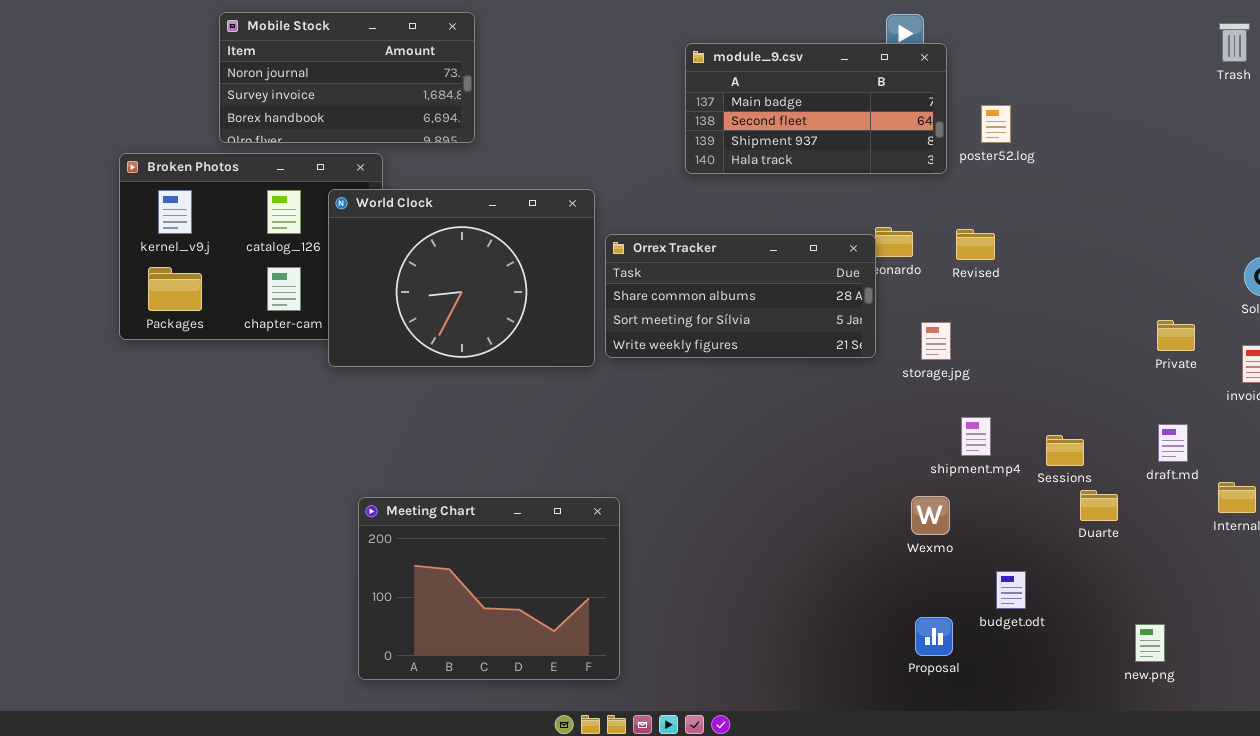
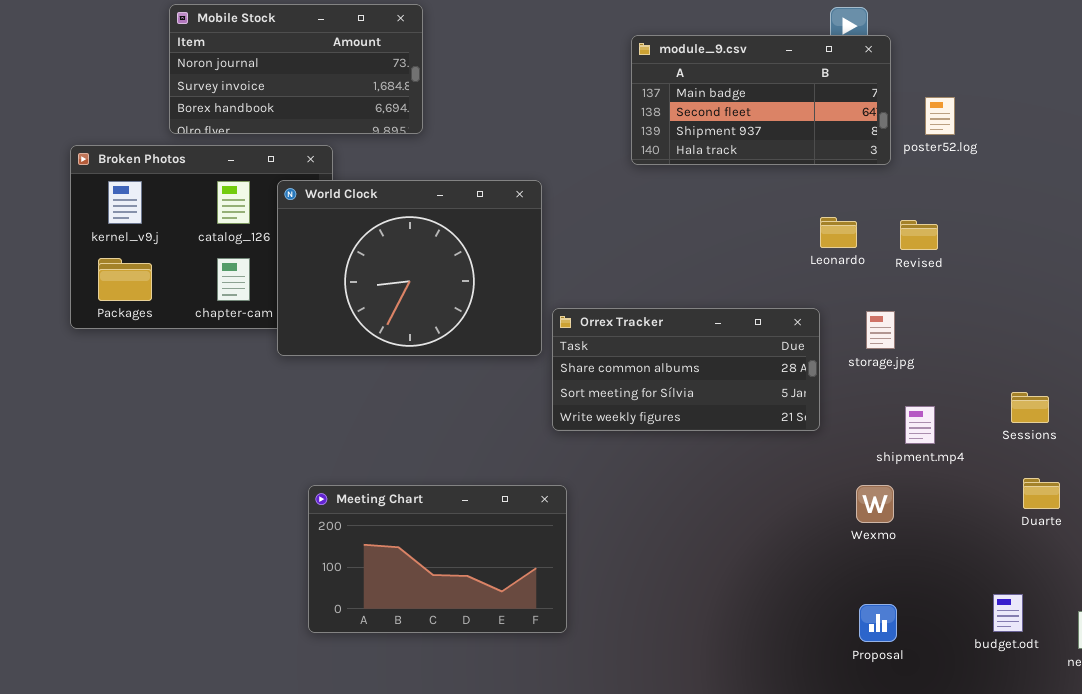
Orrex Tracker: [605,234,876,358] -> [552,308,820,431], moved
Sessions: [1046,435,1084,466] -> [1011,392,1049,423], moved
Meeting Chart: [358,497,620,680] -> [308,485,567,633], resized
budget.odt: [996,571,1026,609] -> [993,594,1023,632], moved

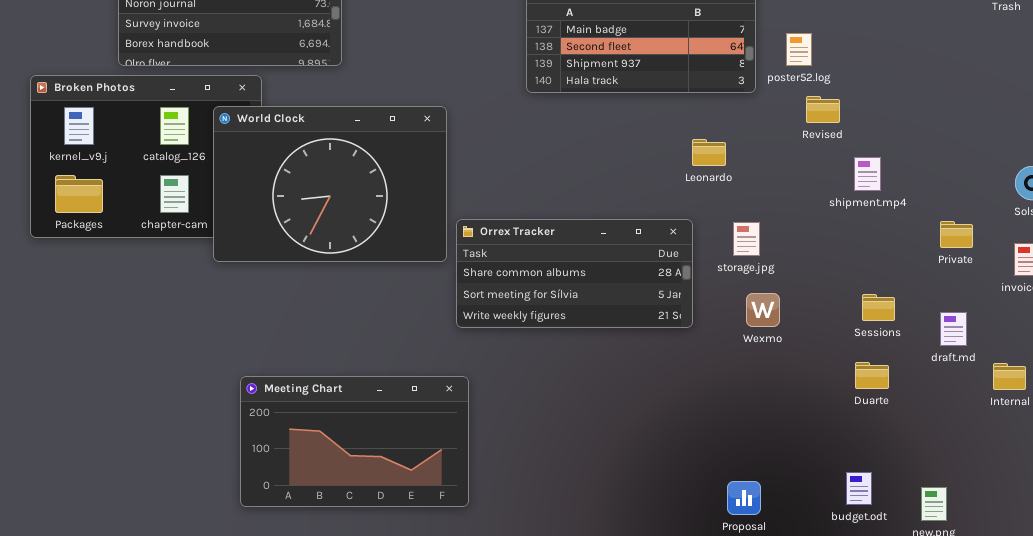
Revised: [900,220,938,250] -> [806,96,840,123], moved
shipment.mp4: [905,406,935,444] -> [854,157,881,191], moved
Duarte: [1023,478,1060,509] -> [855,362,889,389], moved
Wexmo: [856,485,894,523] -> [746,293,780,327], moved

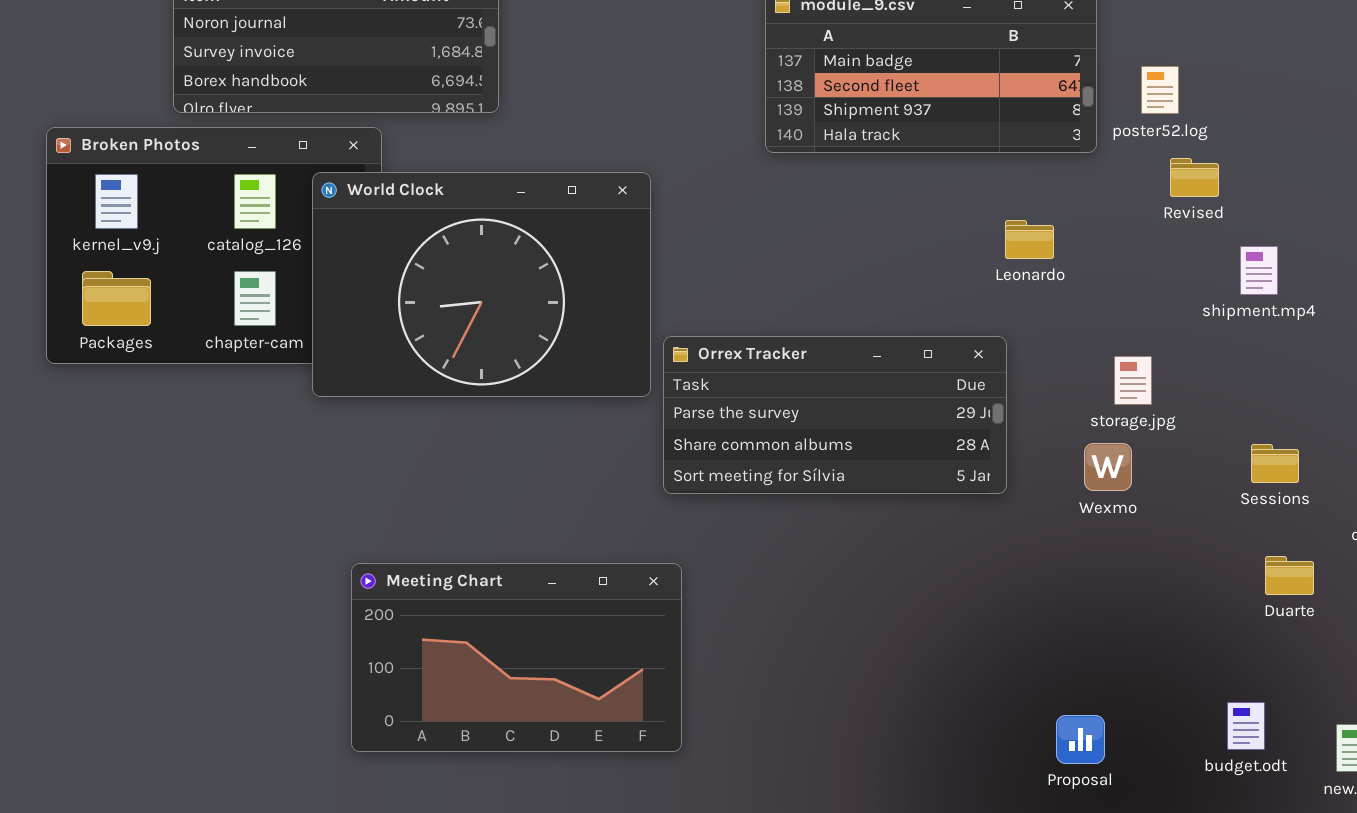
Orrex Tracker: [456,219,693,328] -> [663,336,1007,494], scrolled up 1 row
storage.jpg: [733,222,760,256] -> [1114,356,1152,405], moved
Duarte: [855,362,889,389] -> [1265,556,1314,595], moved

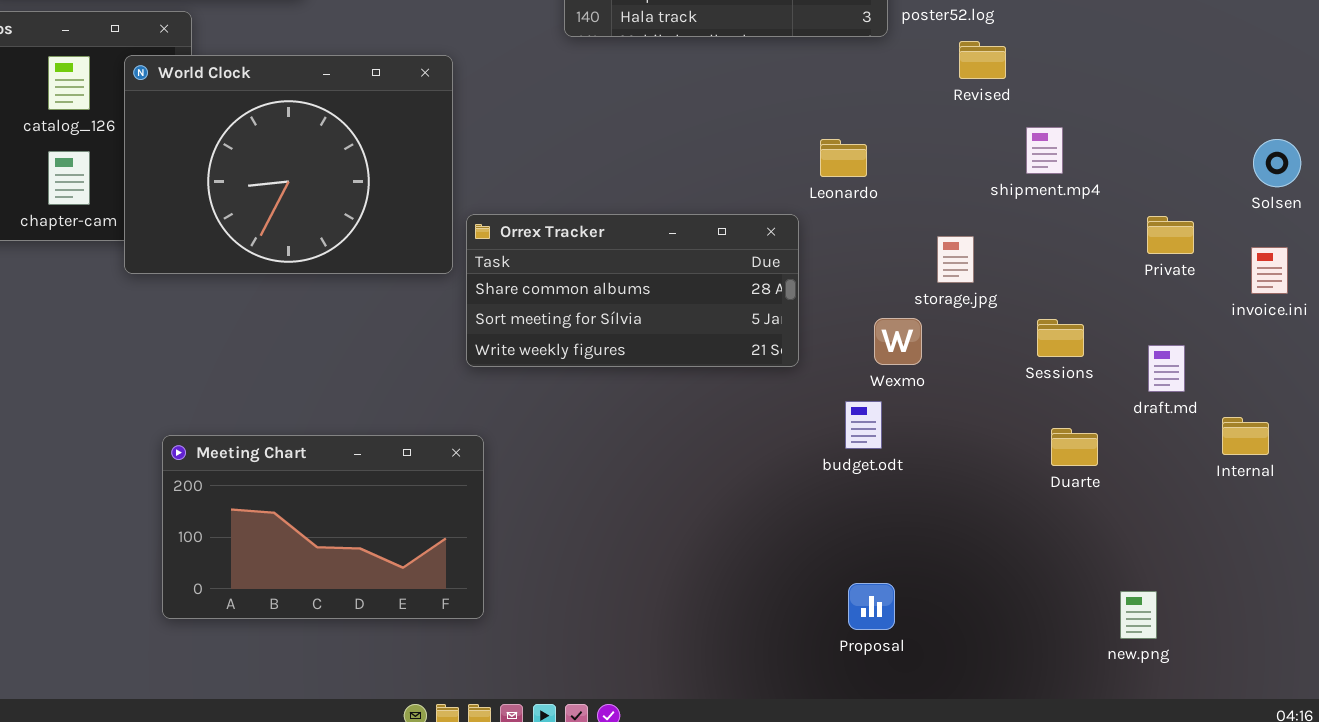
Leonardo: [1005,220,1054,259] -> [820,139,867,177], moved
Orrex Tracker: [663,336,1007,494] -> [466,214,799,367], scrolled down 1 row
storage.jpg: [1114,356,1152,405] -> [937,236,974,283], moved
budget.odt: [1227,702,1265,750] -> [845,401,882,449], moved

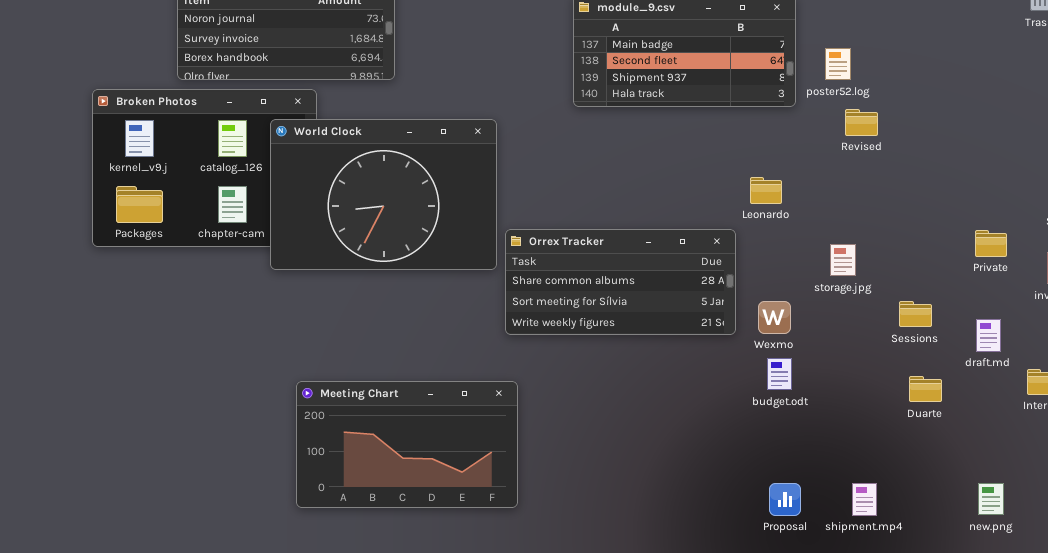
shipment.mp4: [1026,127,1063,174] -> [852,483,877,516], moved
Wexmo: [874,318,922,365] -> [758,301,791,334], moved
new.png: [1120,591,1157,639] -> [978,483,1004,515], moved

